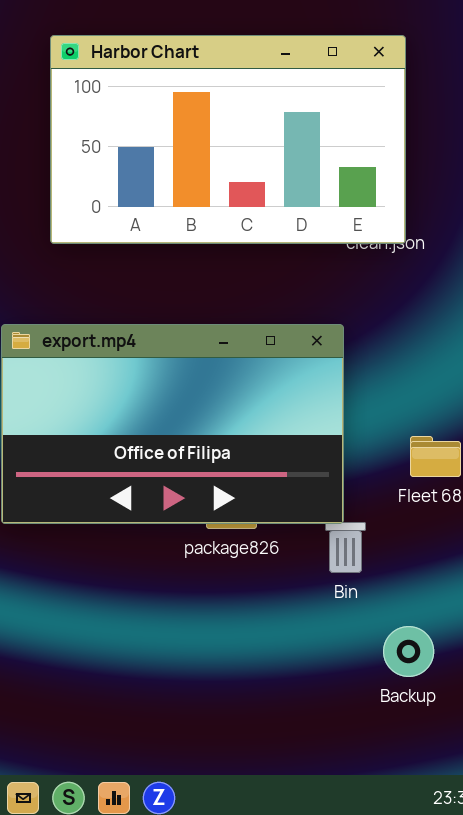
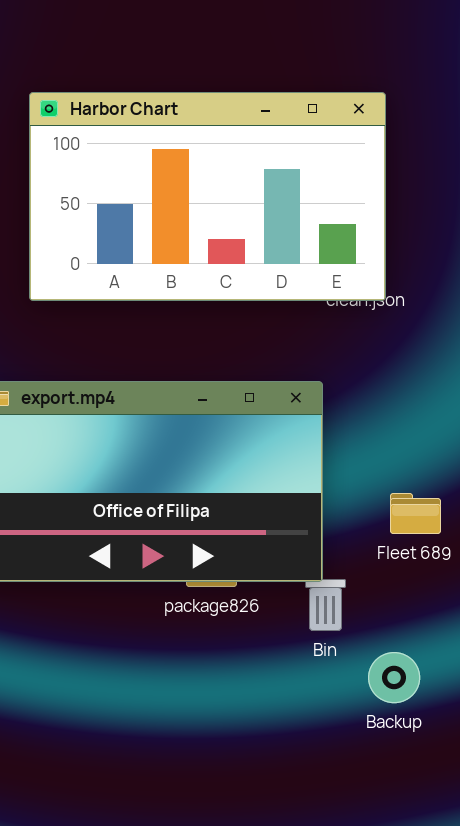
Backup: [383,626,434,677] -> [368,652,420,703], moved

